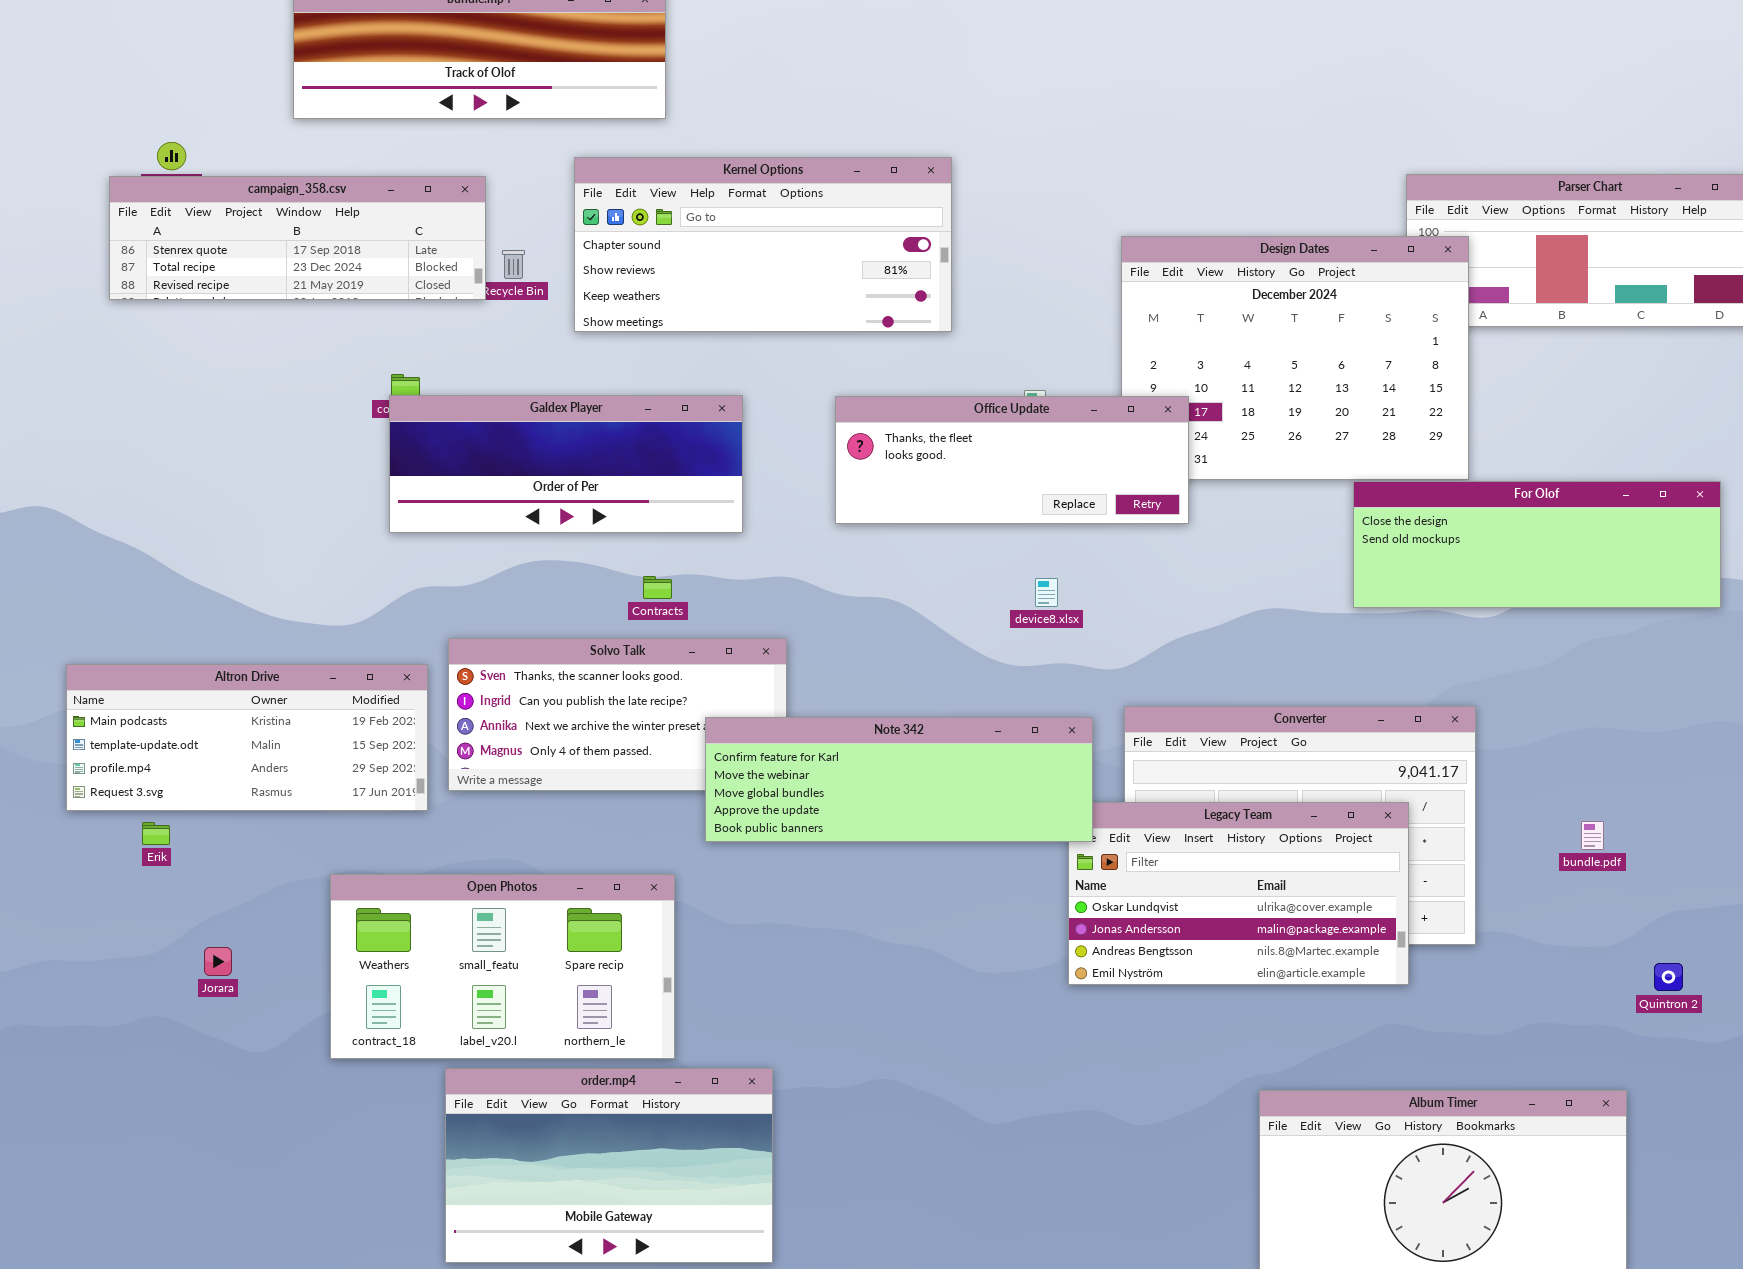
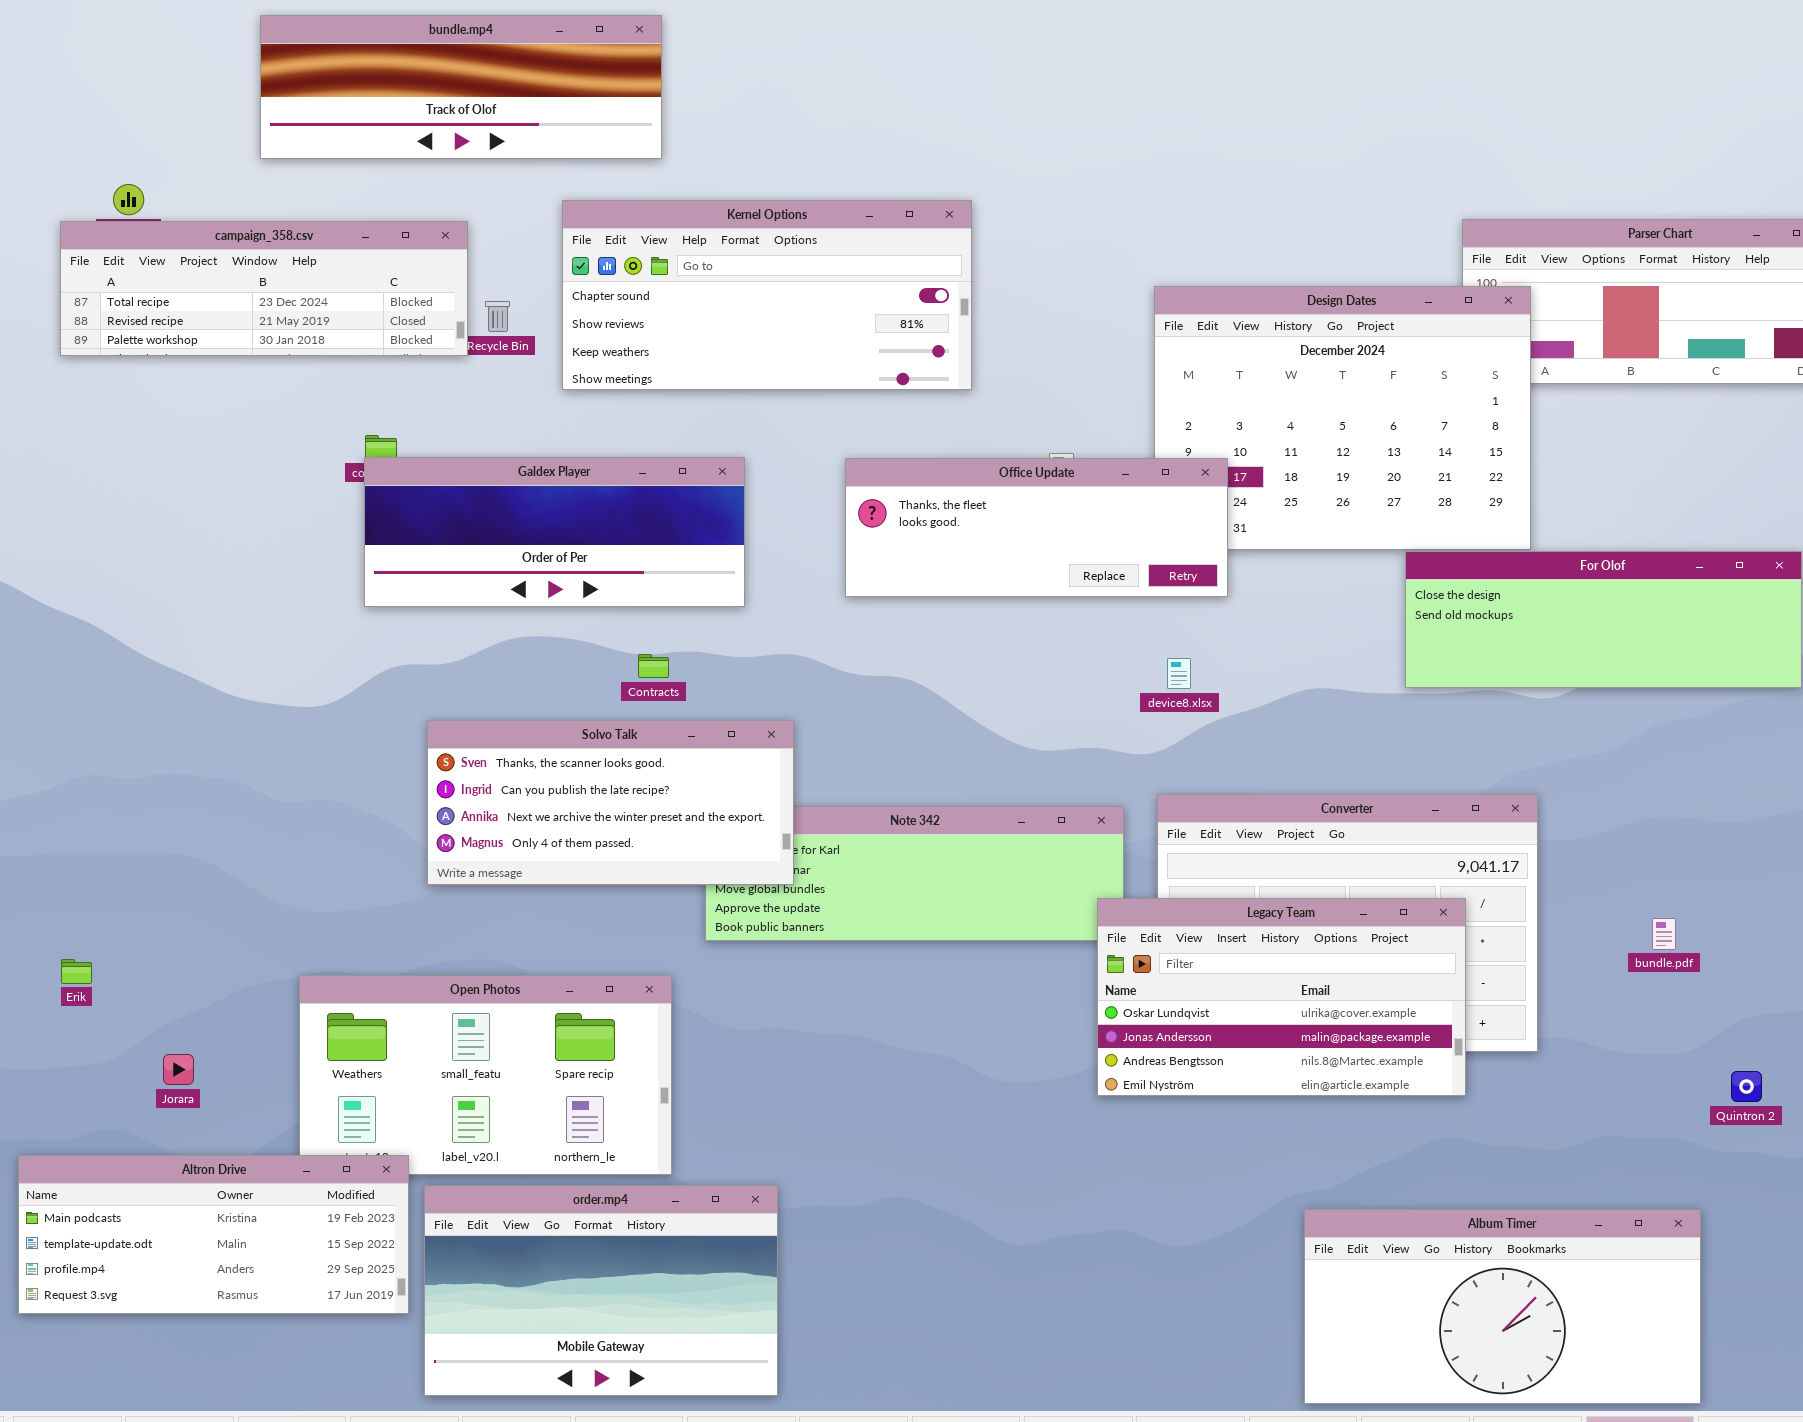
campaign_358.csv: [109,176,486,300] -> [60,221,468,356], scrolled down 1 row
device8.xlsx: [1035,578,1058,607] -> [1167,658,1191,689], moved
Solvo Talk: [448,638,787,791] -> [427,720,794,885], raised
Altron Drive: [66,664,428,811] -> [18,1155,409,1314], moved
Legacy Team: [1068,802,1409,985] -> [1097,898,1466,1096], raised
Erik: [142,822,170,845] -> [61,959,92,984], moved

